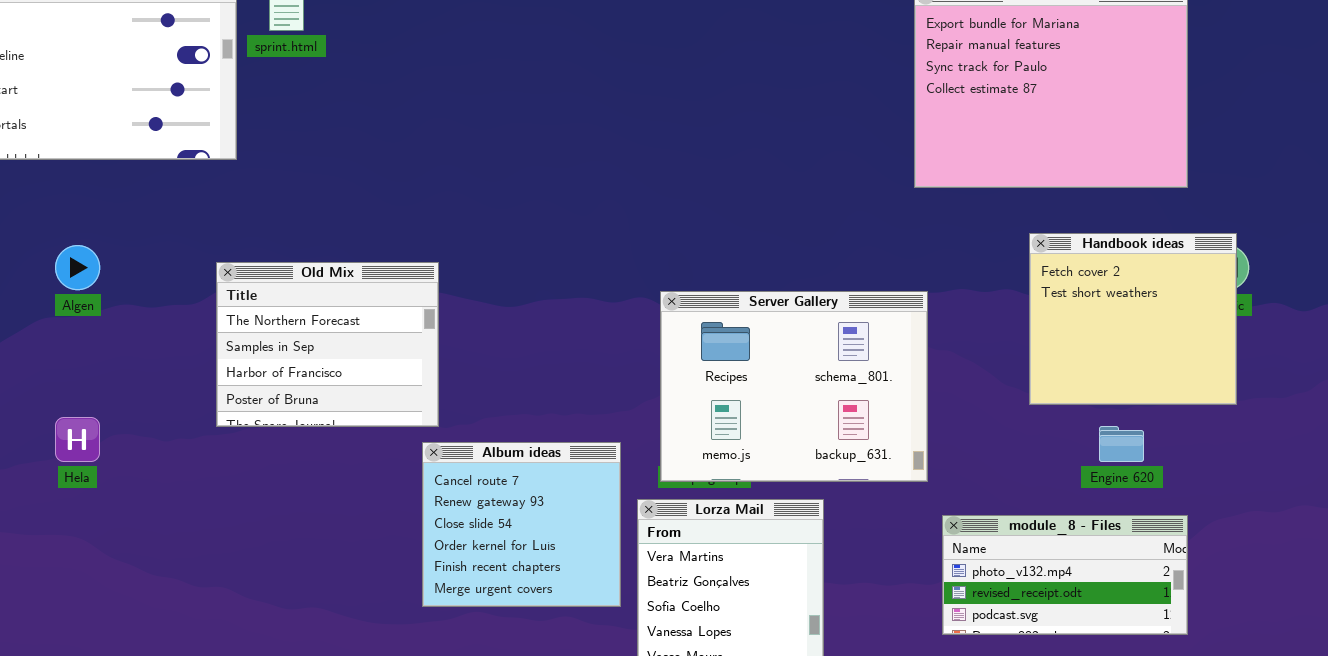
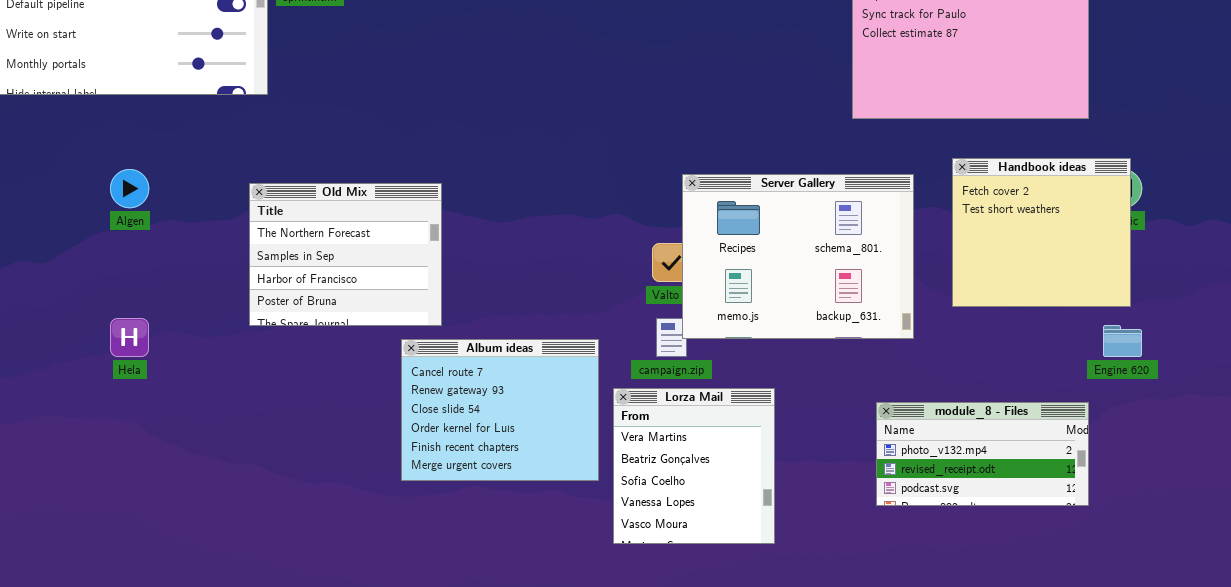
Server Gallery: [660,291,928,482] -> [682,174,914,339], moved
Engine 620: [1099,426,1144,462] -> [1103,325,1142,357], moved
Album ideas: [422,442,621,607] -> [401,339,599,481], resized

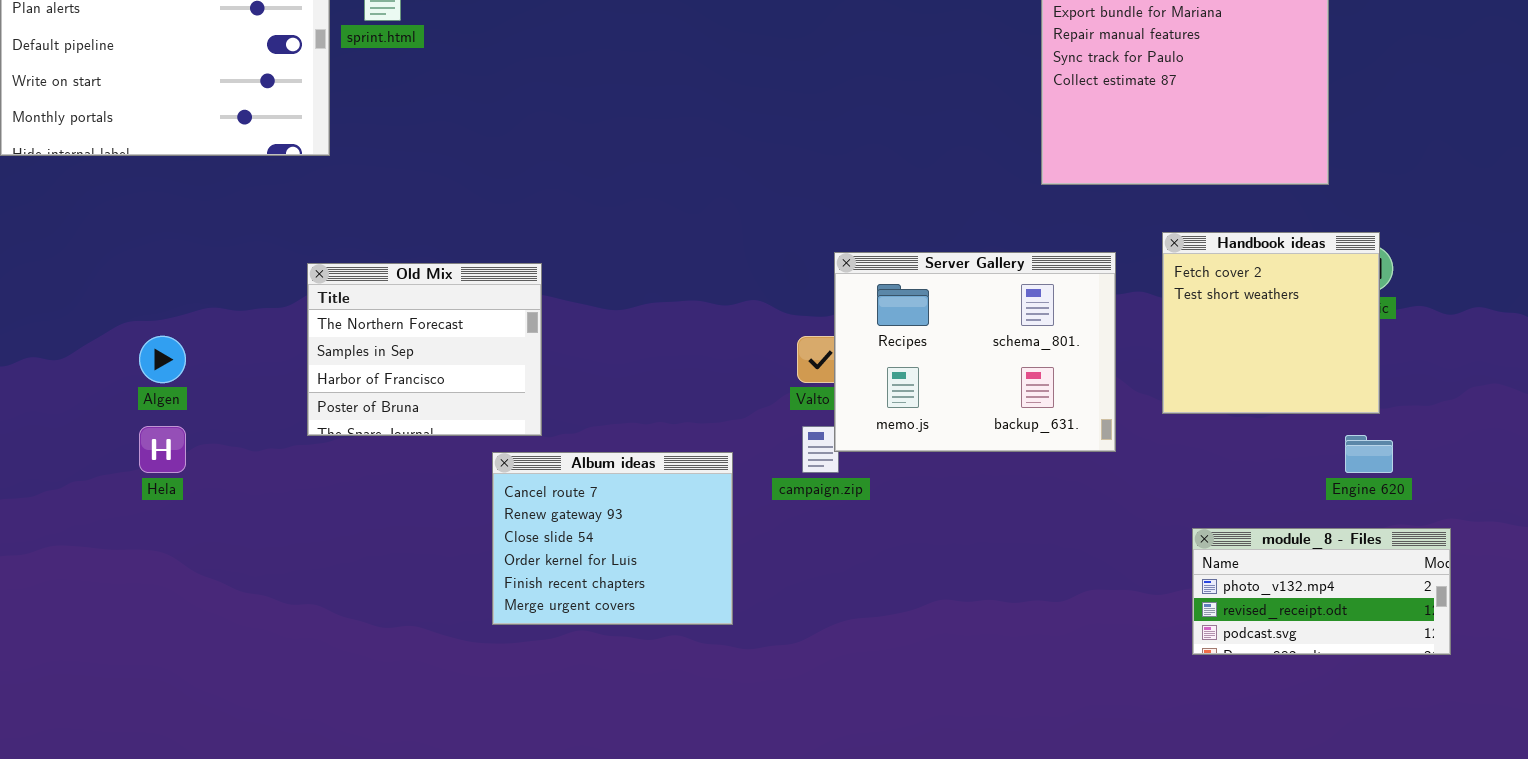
Algen: [110,169,149,208] -> [139,336,186,383], moved
Lorza Mail: [613,388,775,544] -> none, closed
module_8 - Files: [876,402,1089,506] -> [1192,528,1451,655], moved

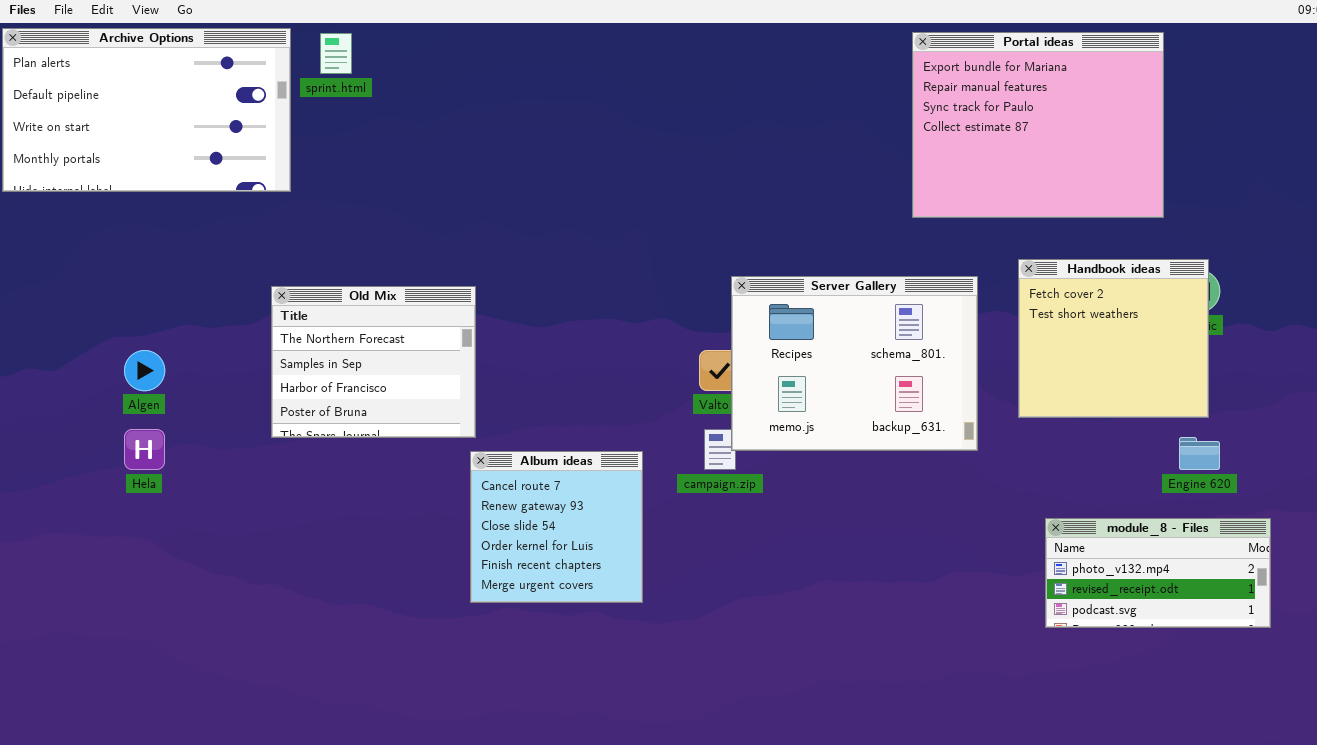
Album ideas: [492,452,733,625] -> [470,451,643,603], resized

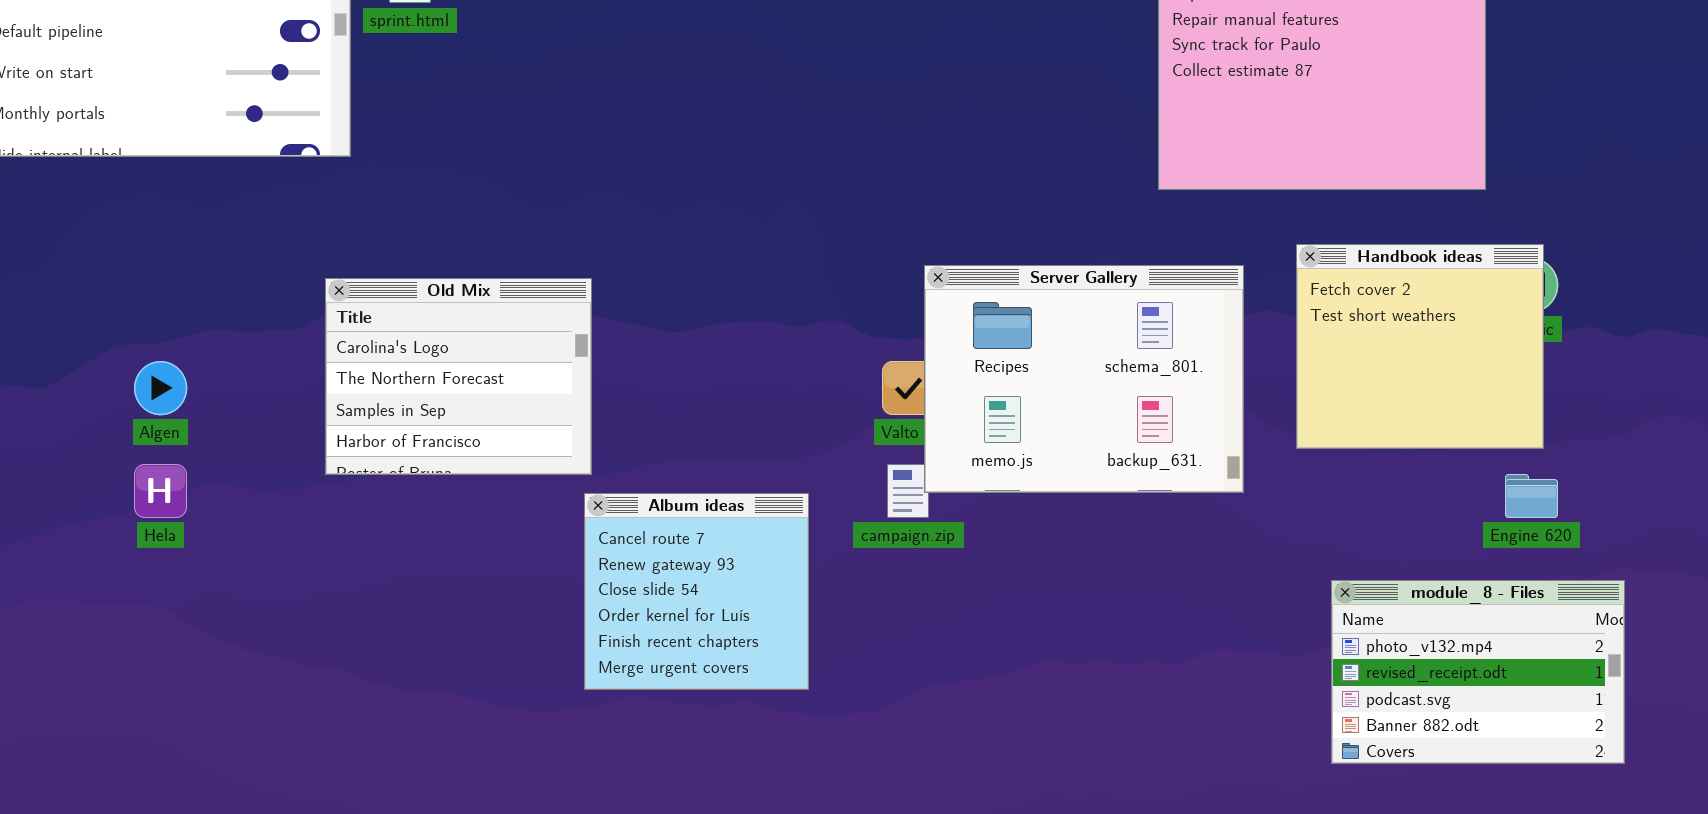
Old Mix: [271,286,476,438] -> [325,278,592,475], scrolled up 1 row
module_8 - Files: [1045,518,1271,628] -> [1331,580,1625,764], resized

